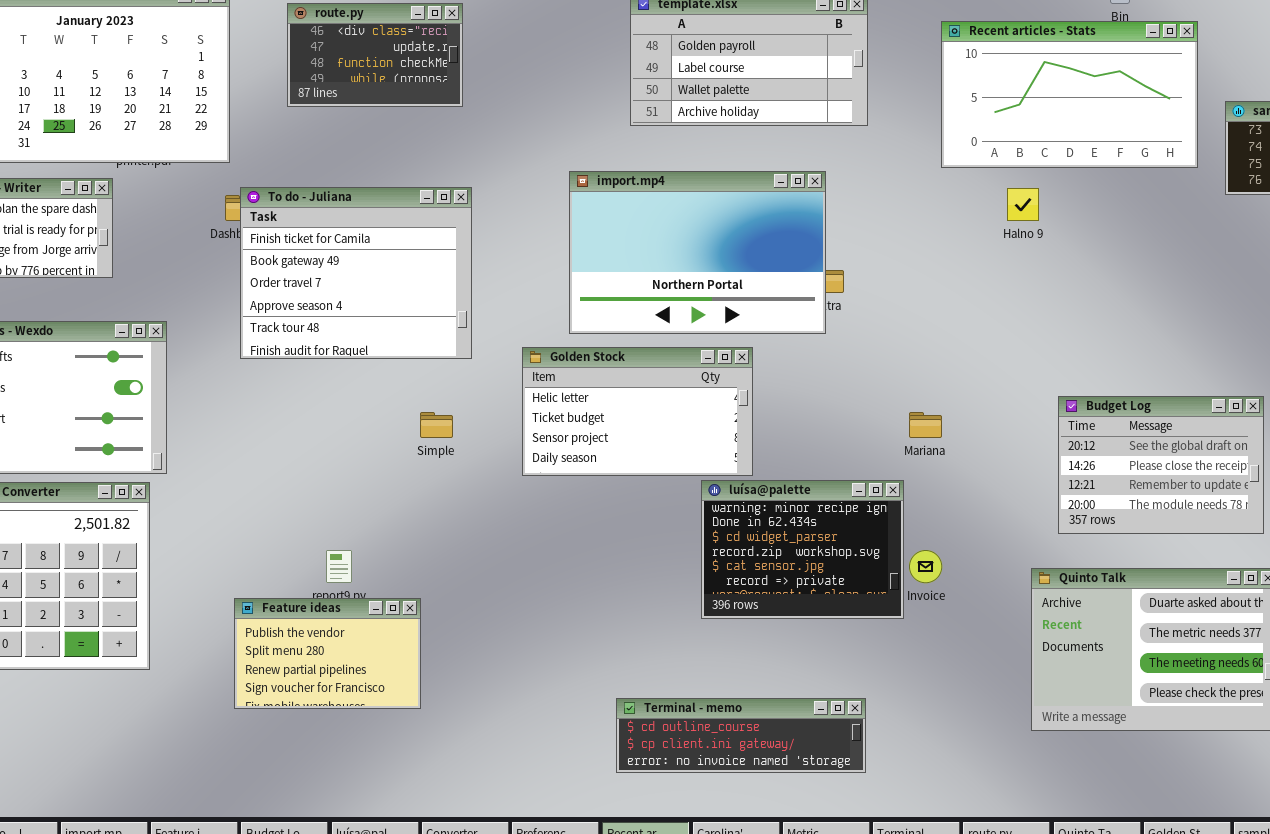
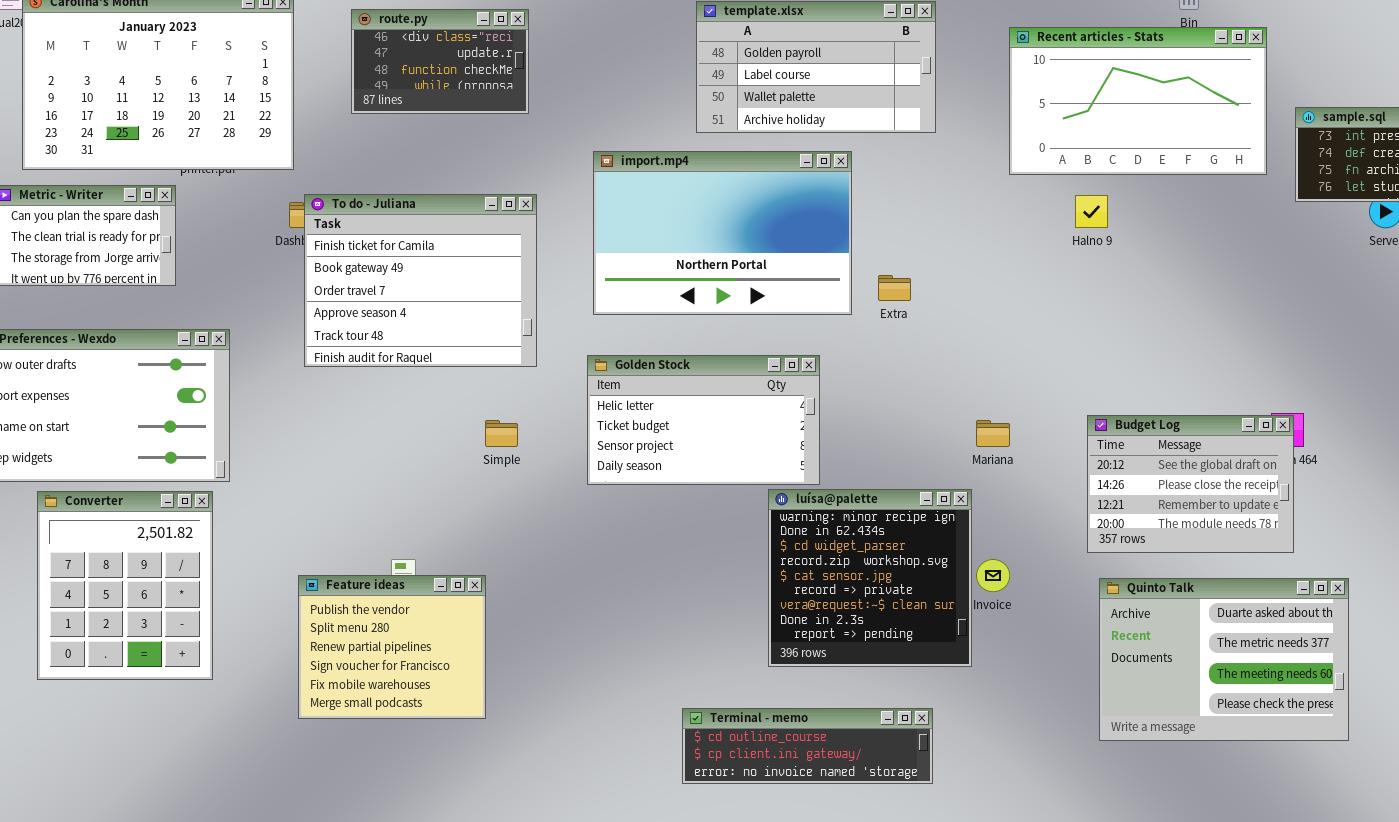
import.mp4: [569,171,826,334] -> [593,151,852,315], moved
Budget Log: [1058,396,1264,534] -> [1087,415,1294,553], moved
luísa@palette: [701,480,904,619] -> [768,489,972,667], resized
Feature ideas: [234,598,421,709] -> [298,575,486,719], resized

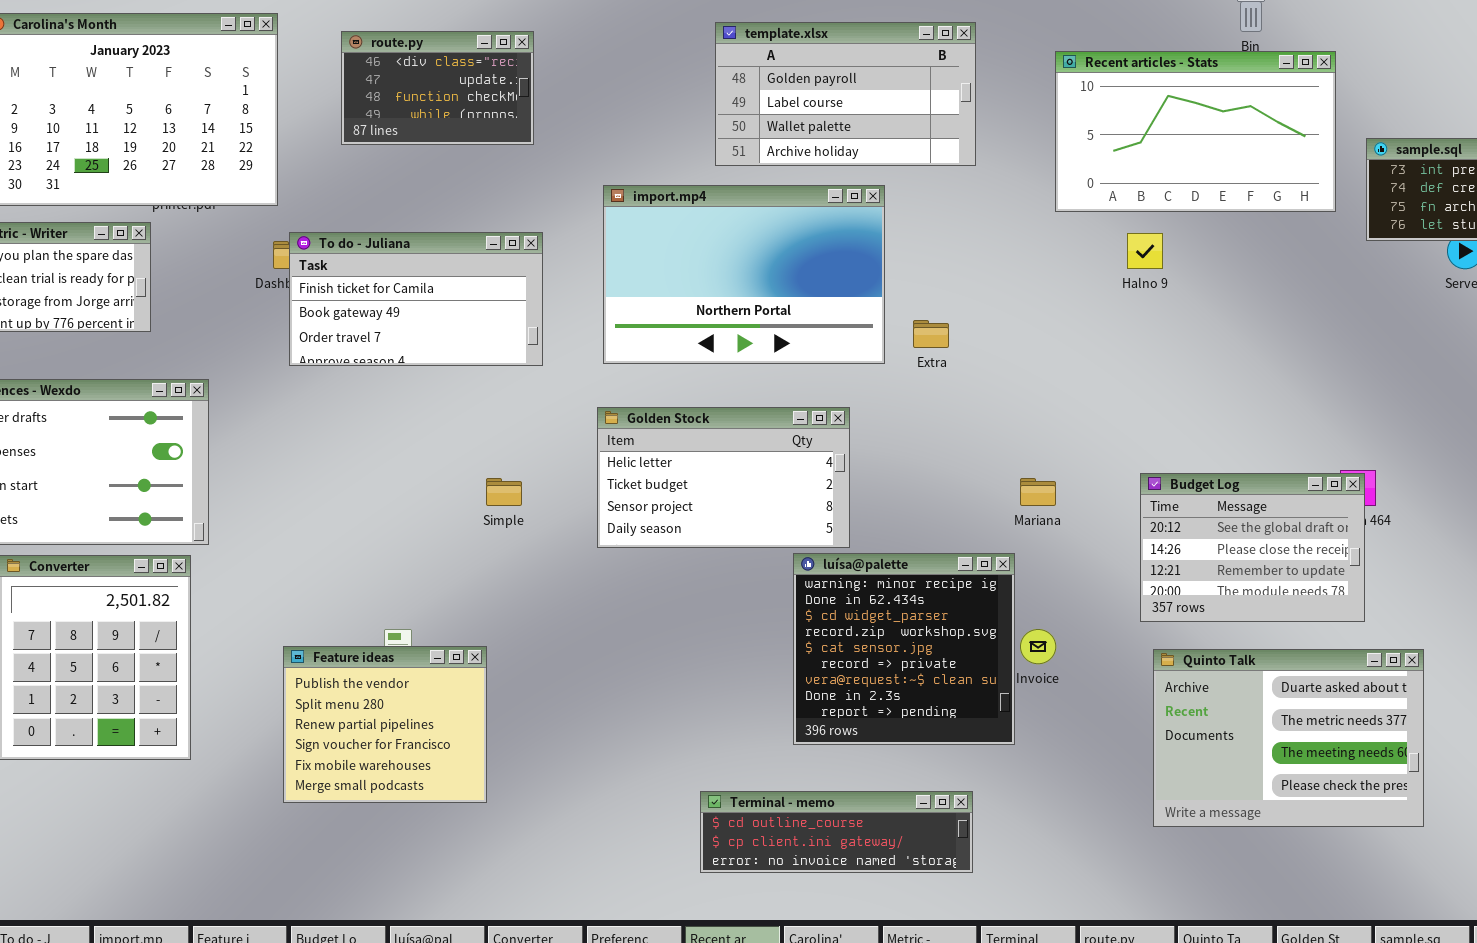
To do - Juliana: [304,194,537,367] -> [289,232,543,366], resized

